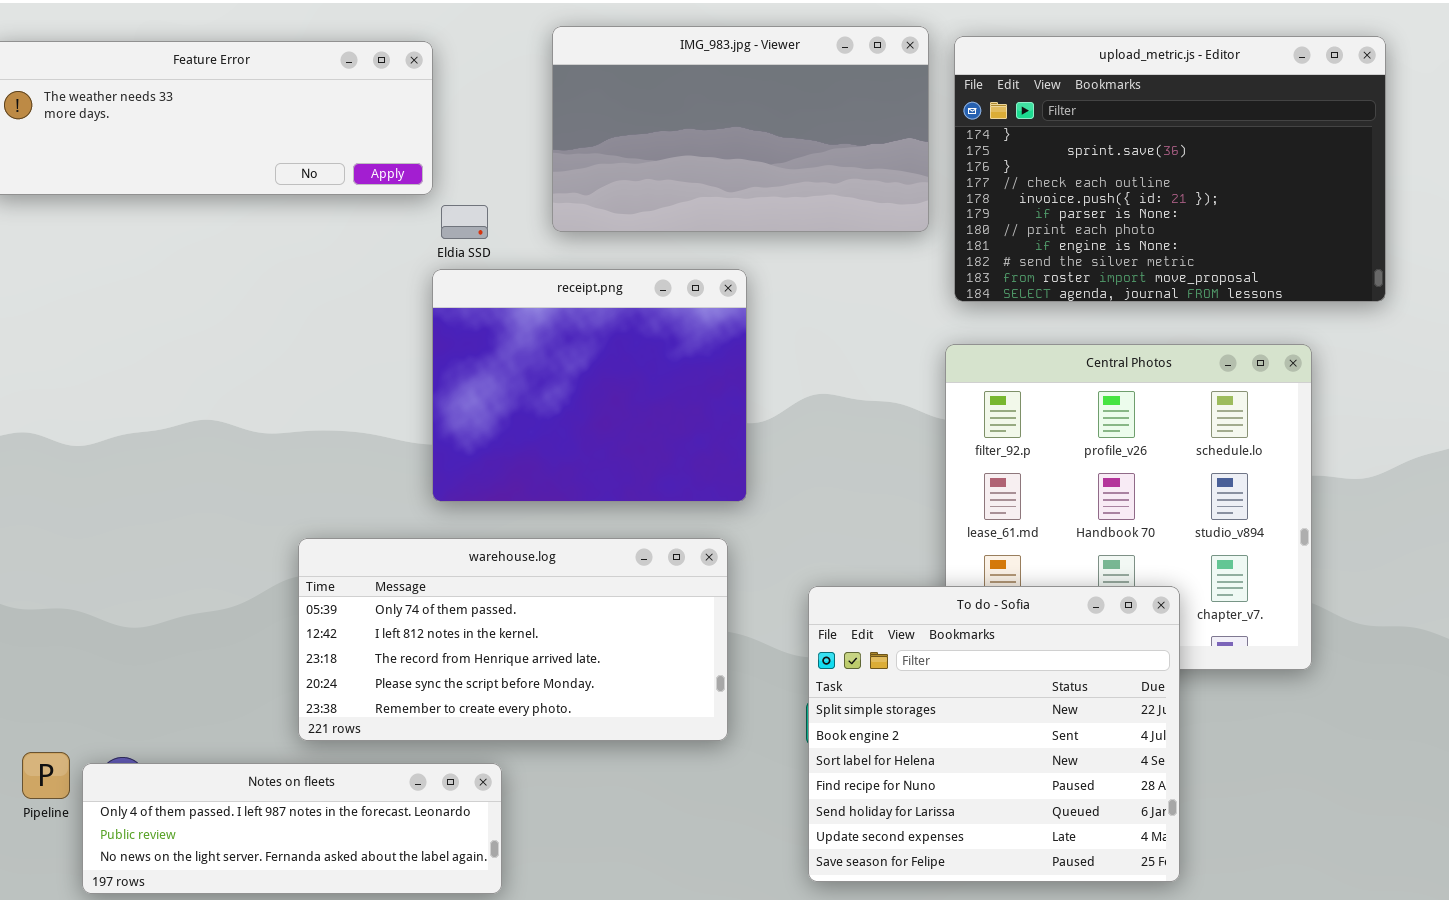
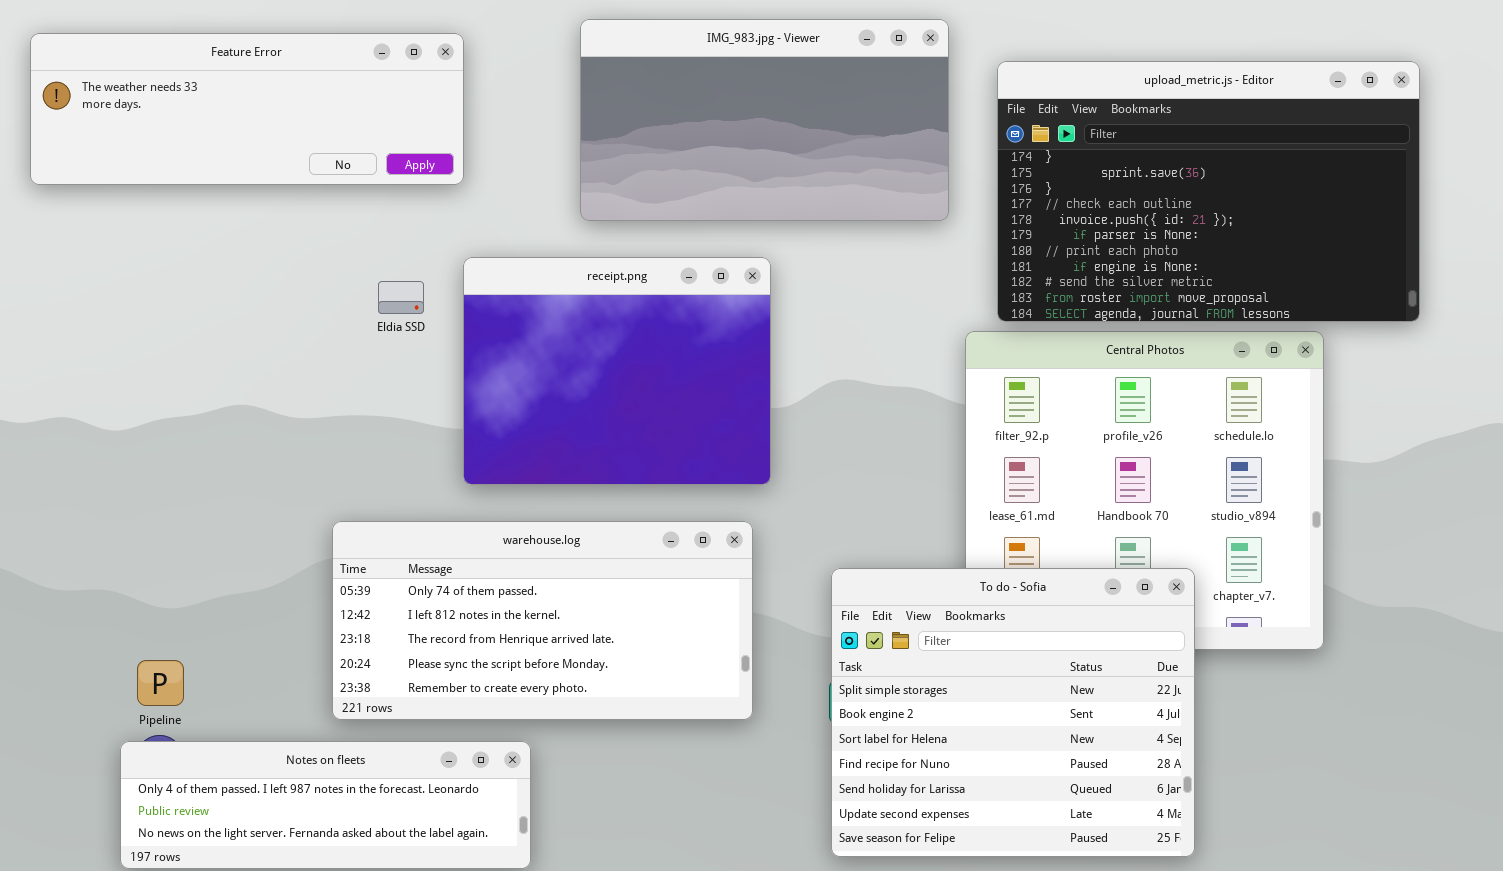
upload_metric.js - Editor: [954,36,1386,302] -> [997,61,1420,322], moved
Eldia SSD: [441,205,488,239] -> [378,281,424,314], moved
Pipeline: [22,752,70,799] -> [137,660,184,706], moved

